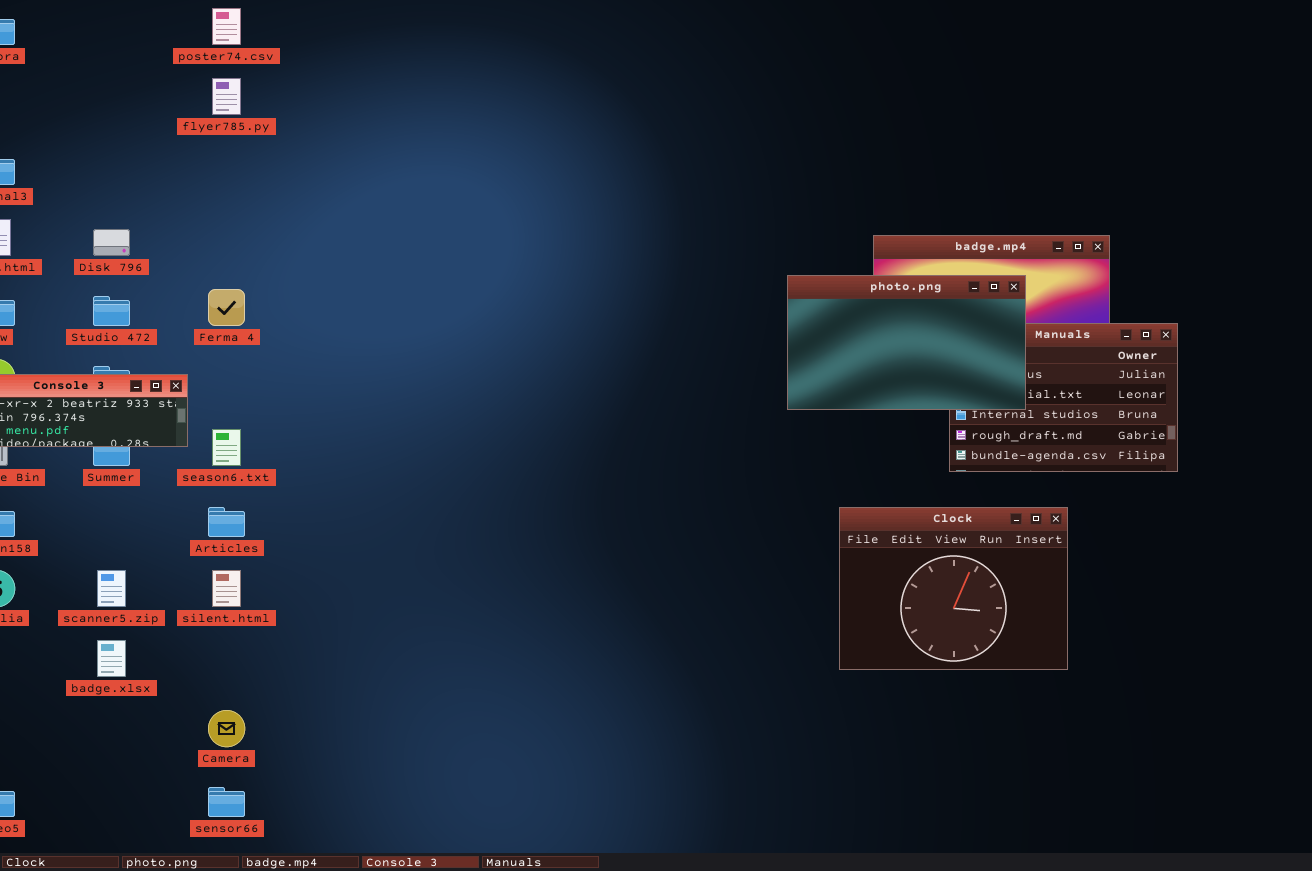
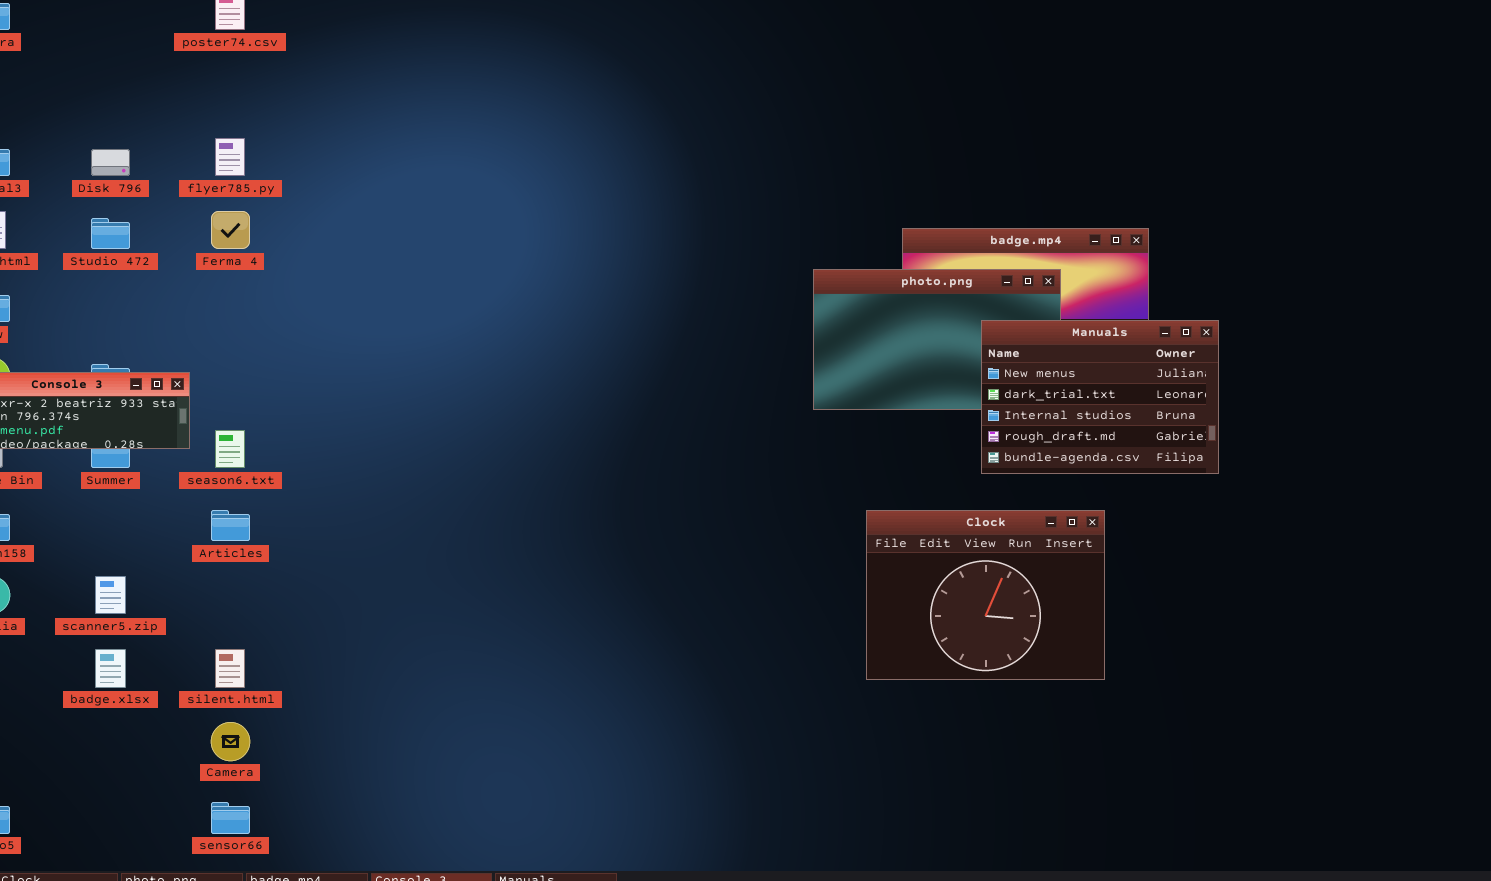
flyer785.py: [212,78,241,115] -> [215,138,245,176], moved
Disk 796: [93,229,130,256] -> [91,149,130,176], moved
Ferma 4: [208,289,245,326] -> [211,211,250,249], moved
Studio 472: [93,296,130,326] -> [91,218,130,249], moved
Manuals: [949,323,1178,472] -> [981,320,1219,474], raised
silent.html: [212,570,241,607] -> [215,649,245,688], moved

